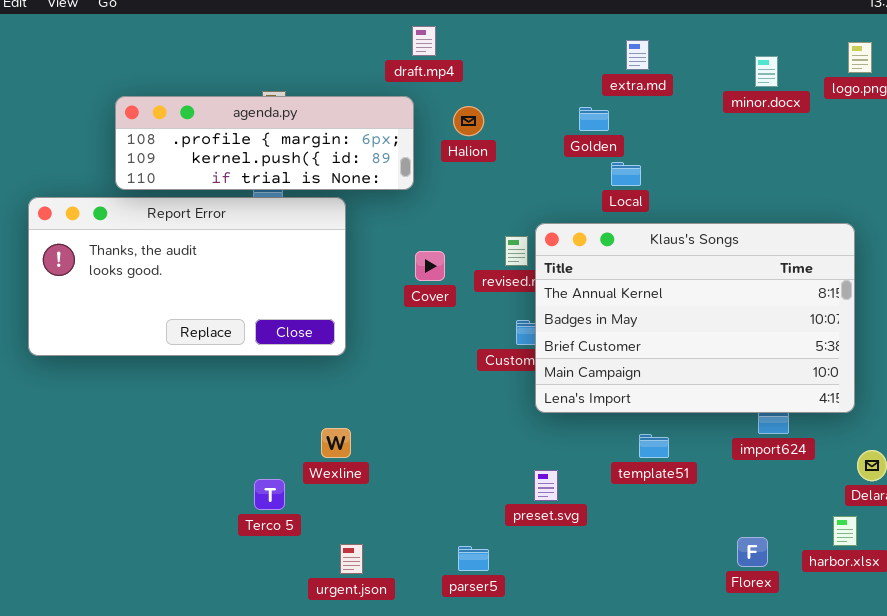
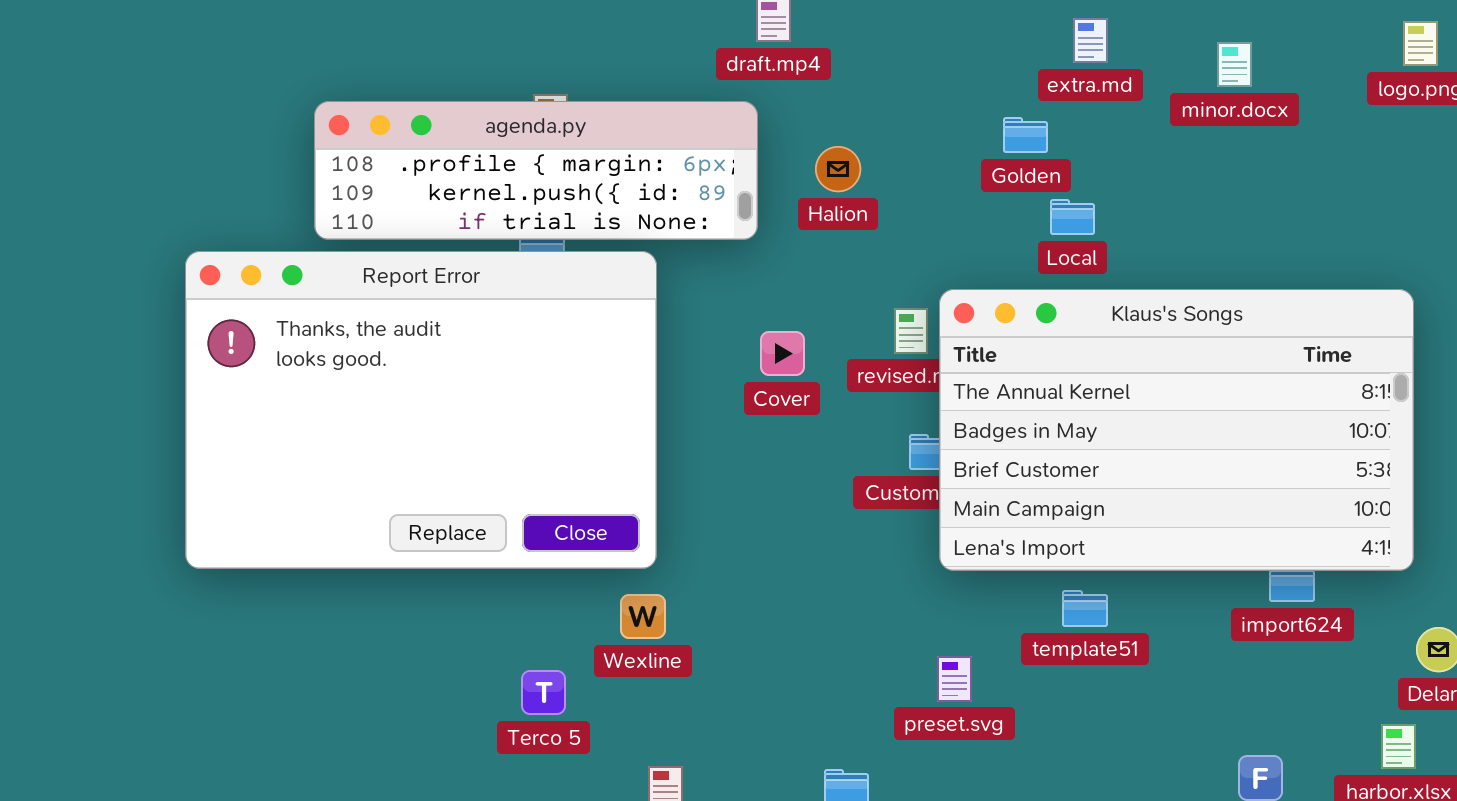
minor.docx: [755,56,778,87] -> [1217,42,1252,87], moved
Halion: [453,106,484,136] -> [815,146,861,192], moved
Report Error: [28,197,346,356] -> [185,251,657,569], resized
template51: [639,434,669,458] -> [1062,590,1108,627], moved

